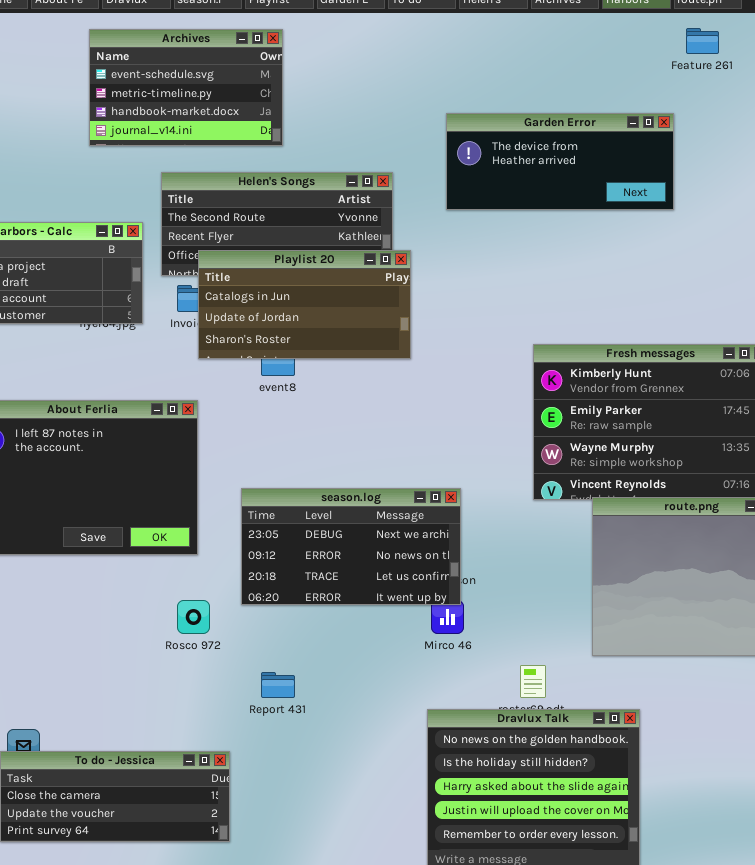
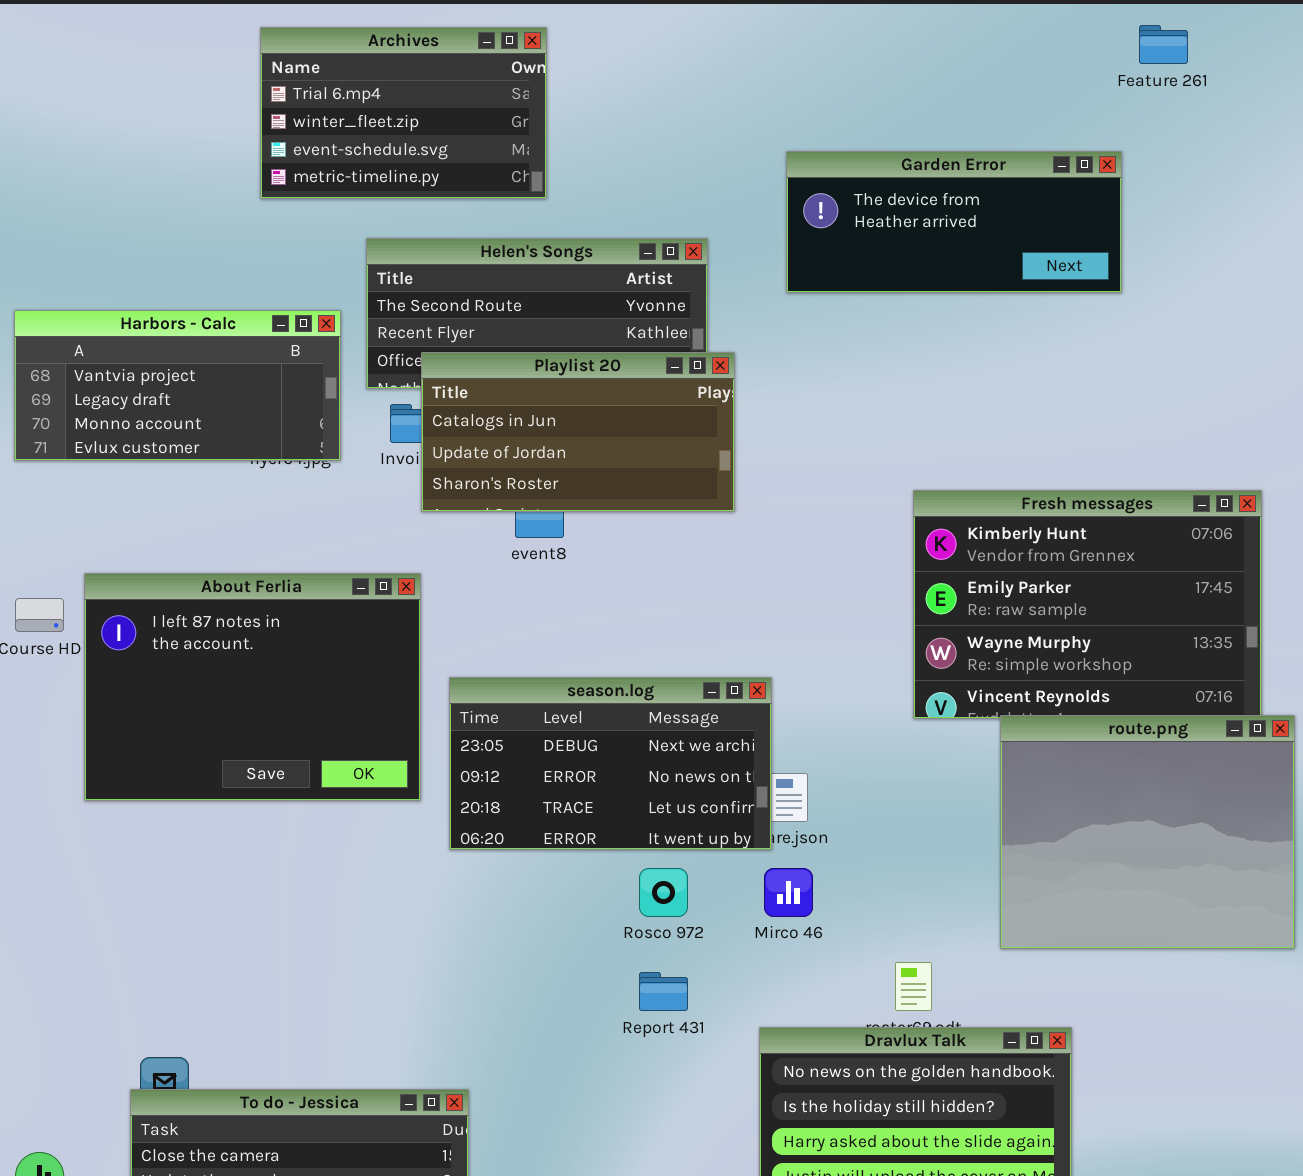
Archives: [89,29,283,146] -> [260,27,547,199], scrolled up 2 rows
season.log: [241,488,461,605] -> [449,677,772,850], moved
Rosco 972: [177,600,210,634] -> [639,868,688,917], moved
Report 431: [261,672,295,698] -> [639,972,688,1011], moved

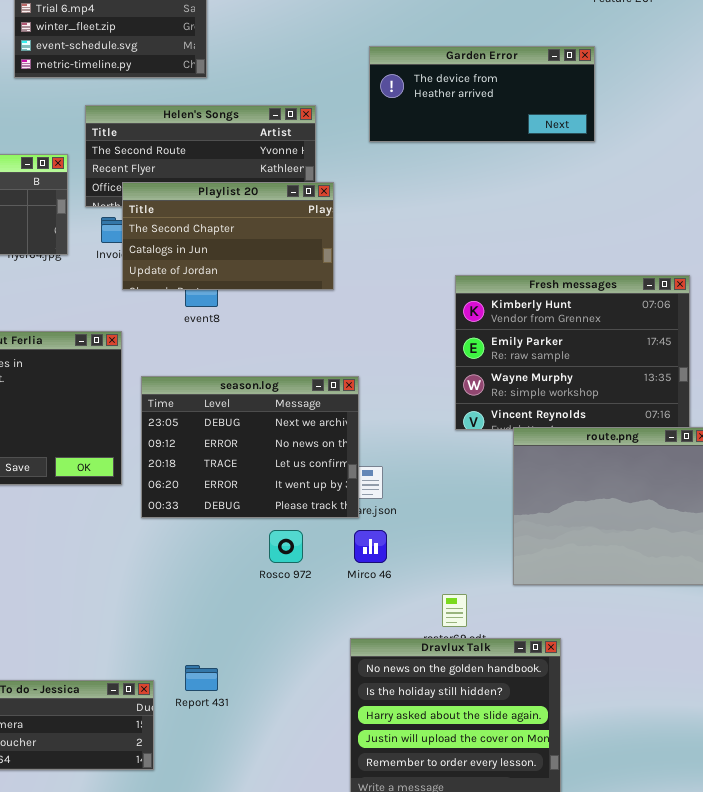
Playlist 20: [421,352,735,512] -> [122,182,334,290], scrolled up 1 row
season.log: [449,677,772,850] -> [141,376,359,518], resized
Report 431: [639,972,688,1011] -> [185,665,218,691], moved

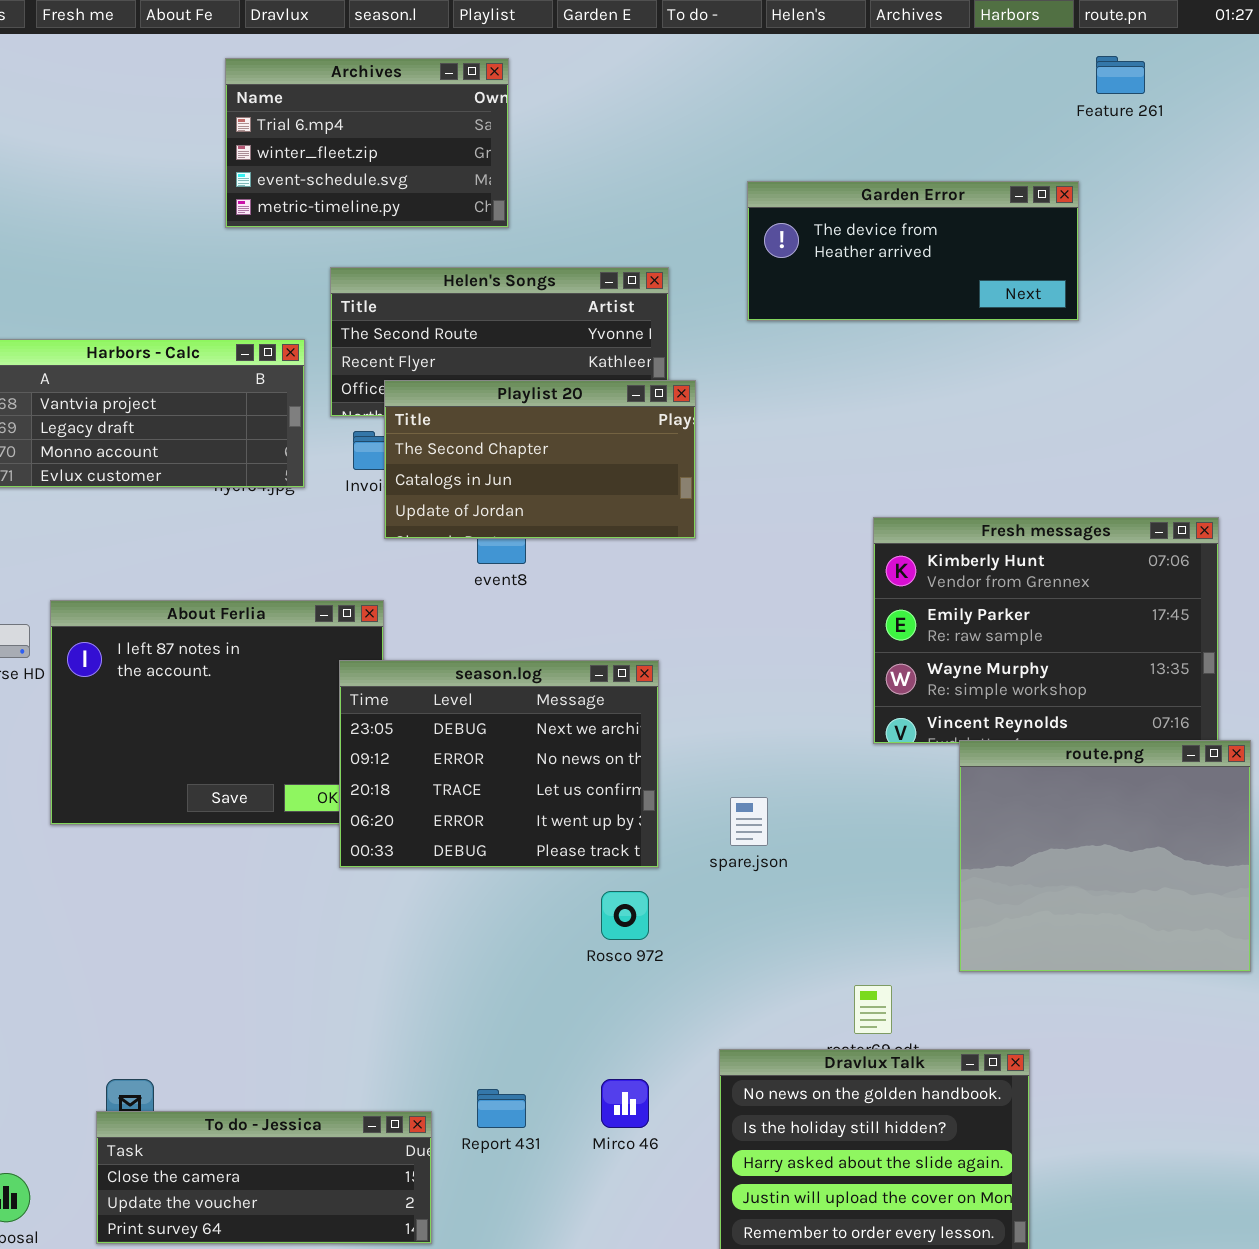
season.log: [141,376,359,518] -> [339,660,659,868], moved
Mirco 46: [354,530,387,563] -> [601,1079,649,1128], moved

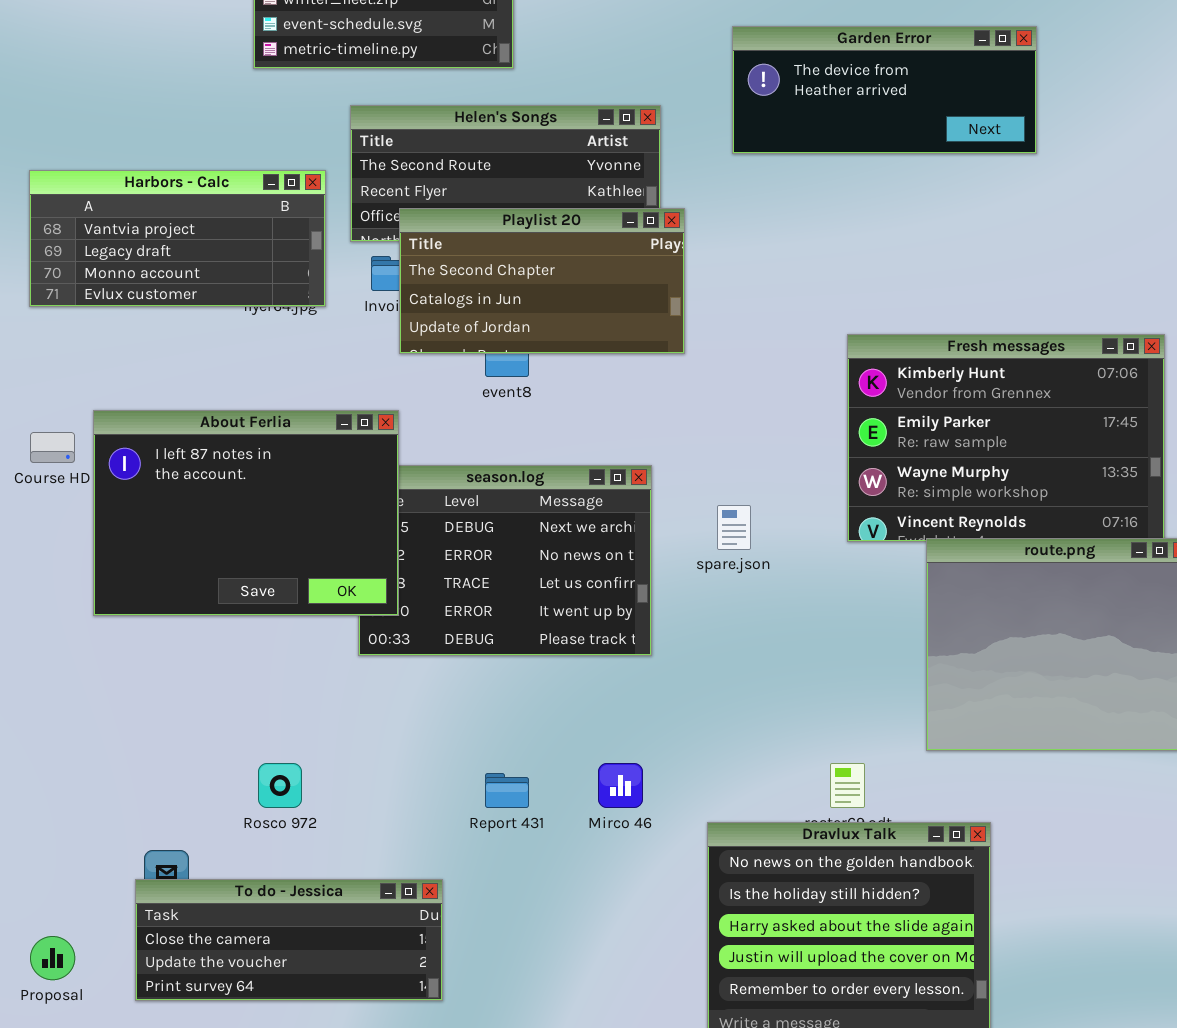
About Ferlia: [50,600,384,825] -> [93,410,399,616], raised
spare.json: [730,797,768,846] -> [717,505,751,550], moved
Rosco 972: [601,891,649,940] -> [258,763,302,808], moved
Mirco 46: [601,1079,649,1128] -> [598,763,643,808], moved
Report 431: [477,1089,526,1128] -> [485,773,529,808], moved

